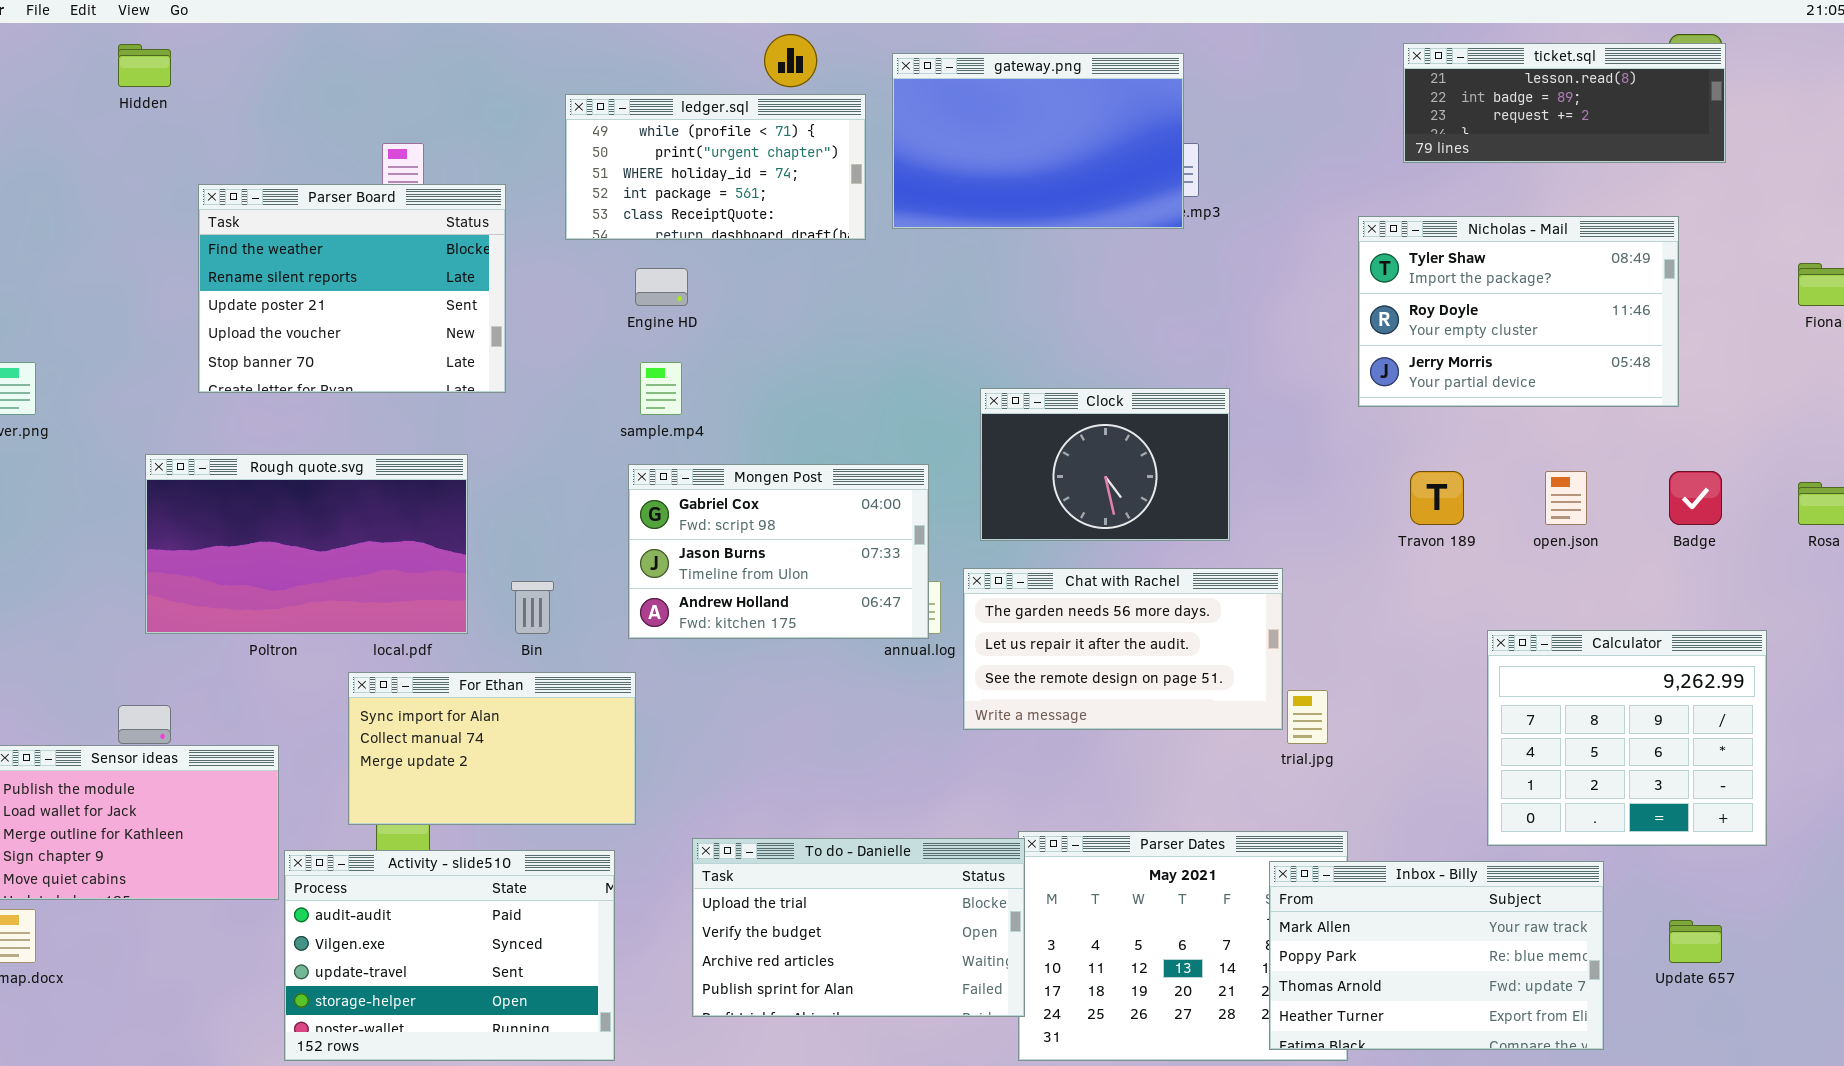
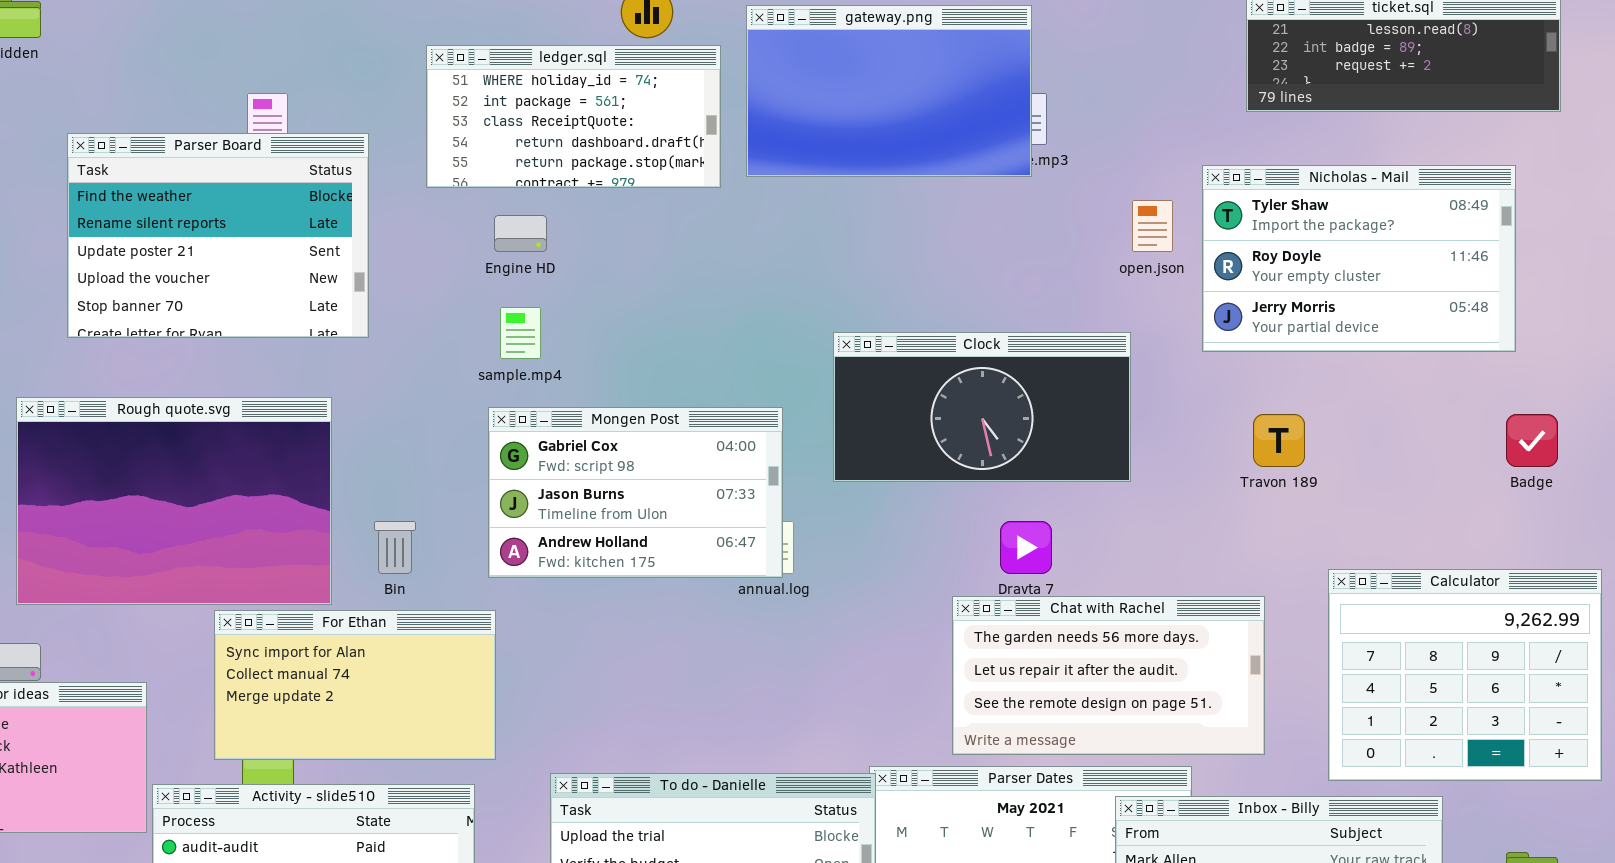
ledger.sql: [565,94,866,240] -> [426,45,721,188], scrolled down 2 rows
Clock: [980,388,1230,541] -> [833,332,1131,482], resized
Rough quote.svg: [145,454,468,634] -> [16,397,332,605], resized
open.json: [1545,471,1587,525] -> [1132,200,1173,252], moved
Chat with Rachel: [963,568,1283,730] -> [952,596,1265,755], moved

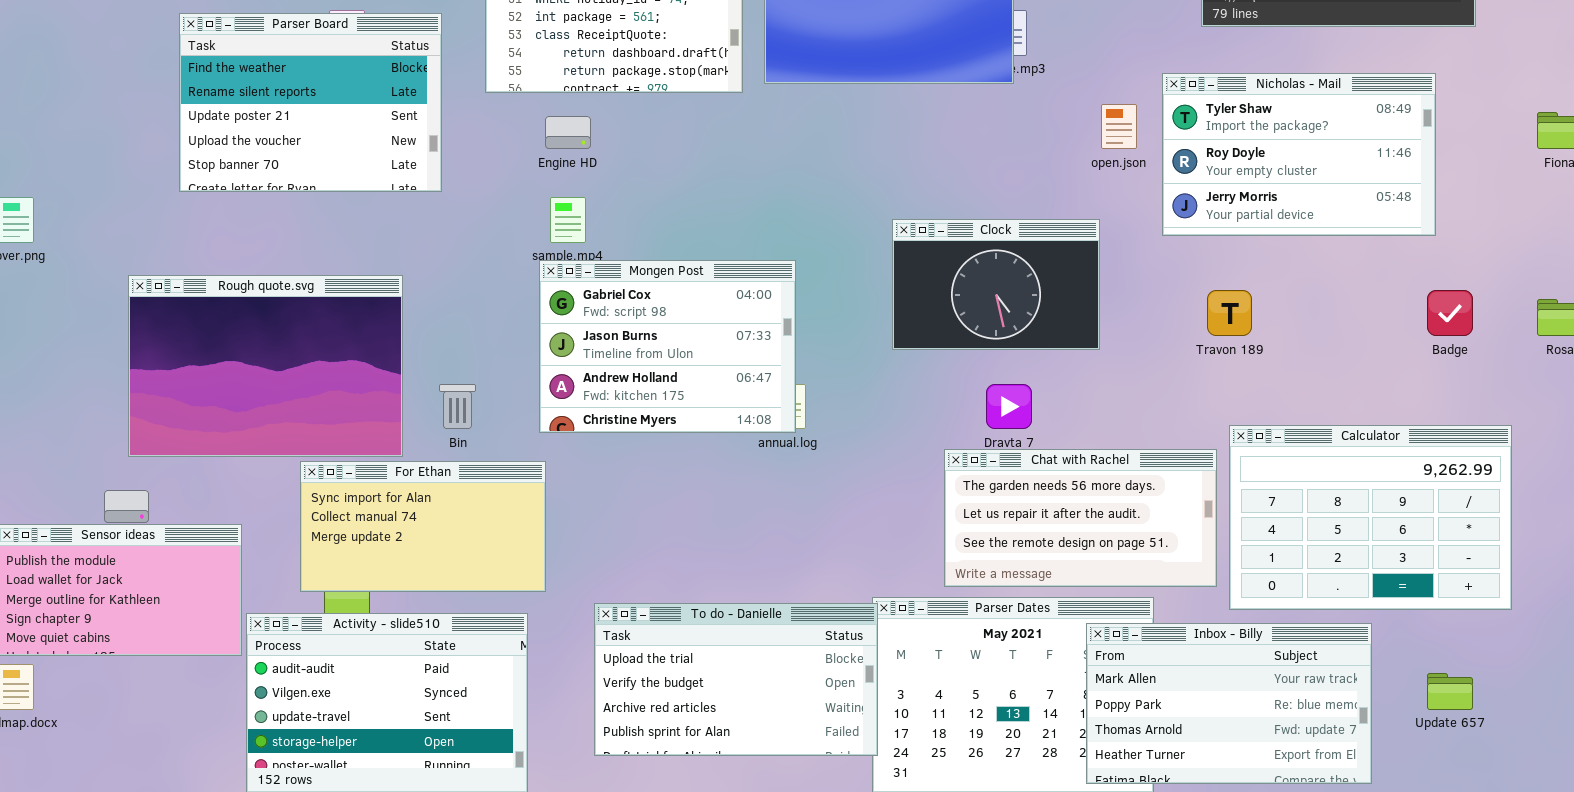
Parser Board: [67,133,369,338] -> [179,13,442,192], moved
Clock: [833,332,1131,482] -> [892,219,1100,350], resized
Mongen Post: [488,407,783,578] -> [539,260,796,433], resized
Calculator: [1328,569,1602,781] -> [1229,425,1512,610], resized

